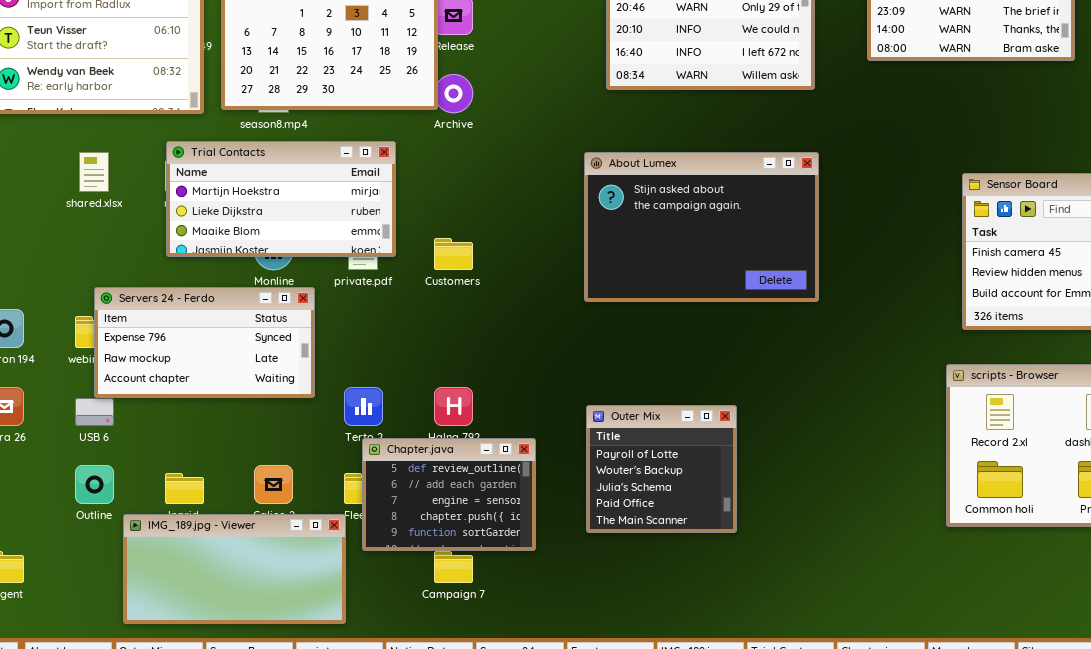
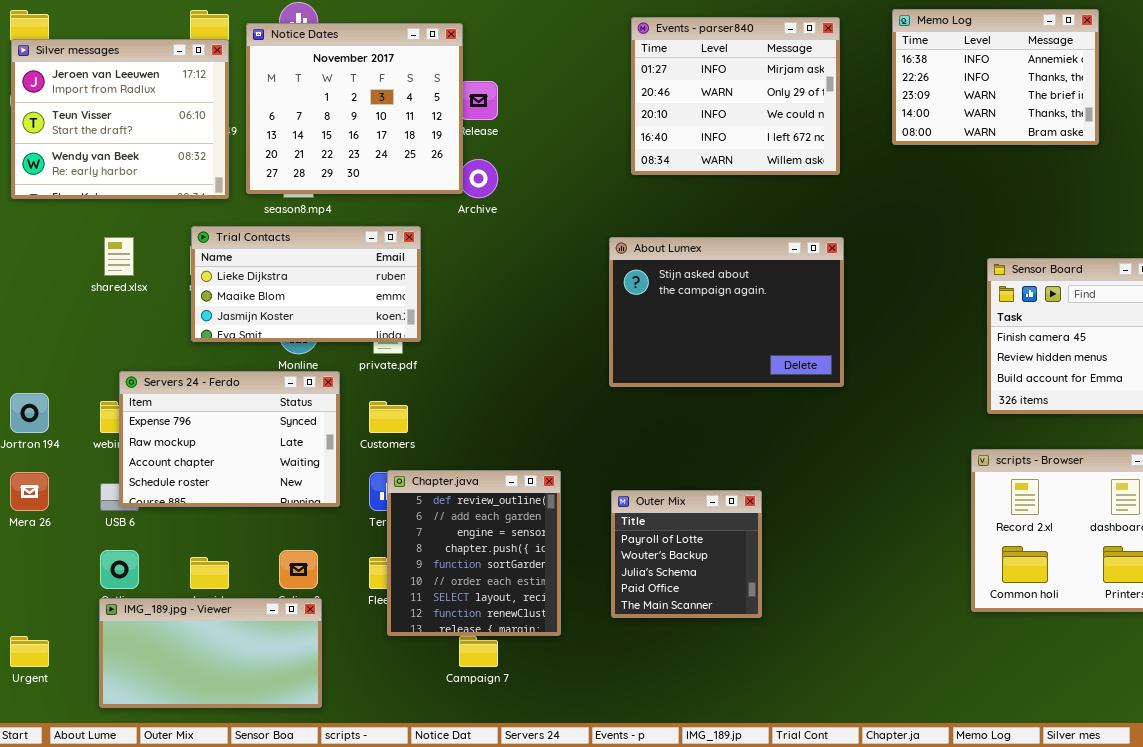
Trial Contacts: [166,141,396,257] -> [191,226,421,342], scrolled down 1 row
Customers: [434,238,473,270] -> [369,401,408,433], moved
Servers 24 - Ferdo: [94,287,315,398] -> [119,371,340,507], resized
Chapter.java: [362,438,536,551] -> [387,470,561,636], resized
IMG_189.jpg - Viewer: [123,514,346,624] -> [99,598,322,708], moved

